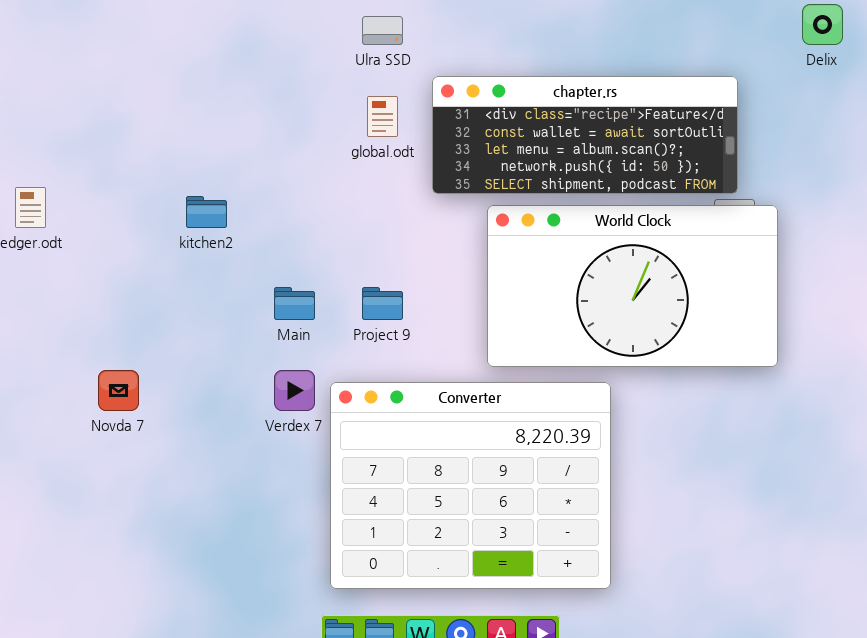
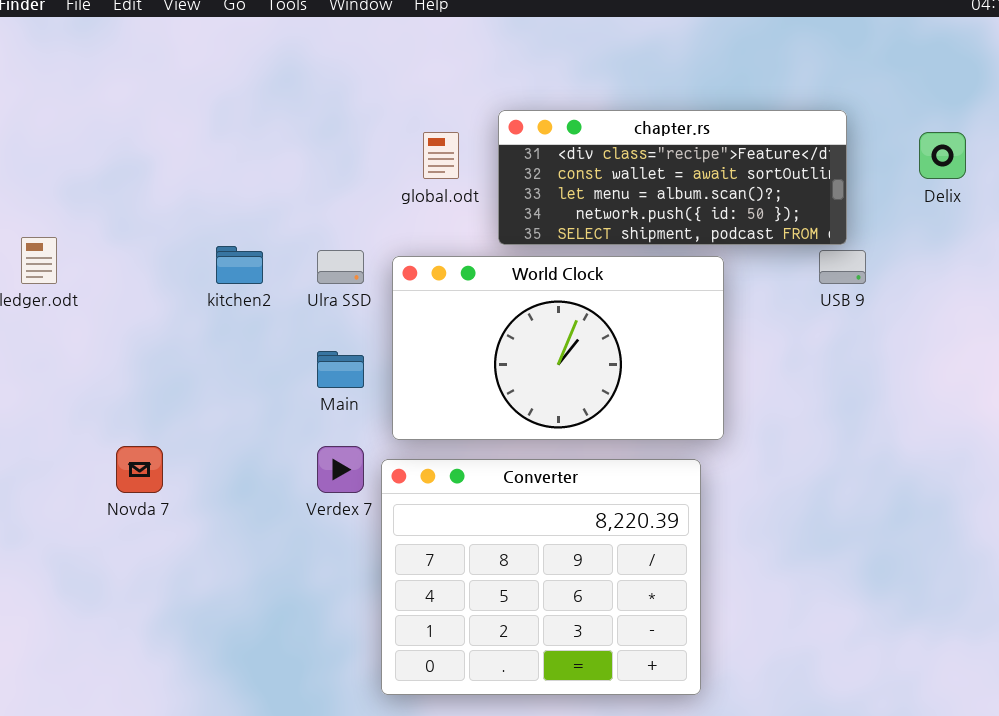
Delix: [802,4,843,45] -> [919,132,966,179], moved
Ulra SSD: [362,16,403,45] -> [317,250,364,284], moved
World Clock: [487,205,778,367] -> [392,256,724,440], moved

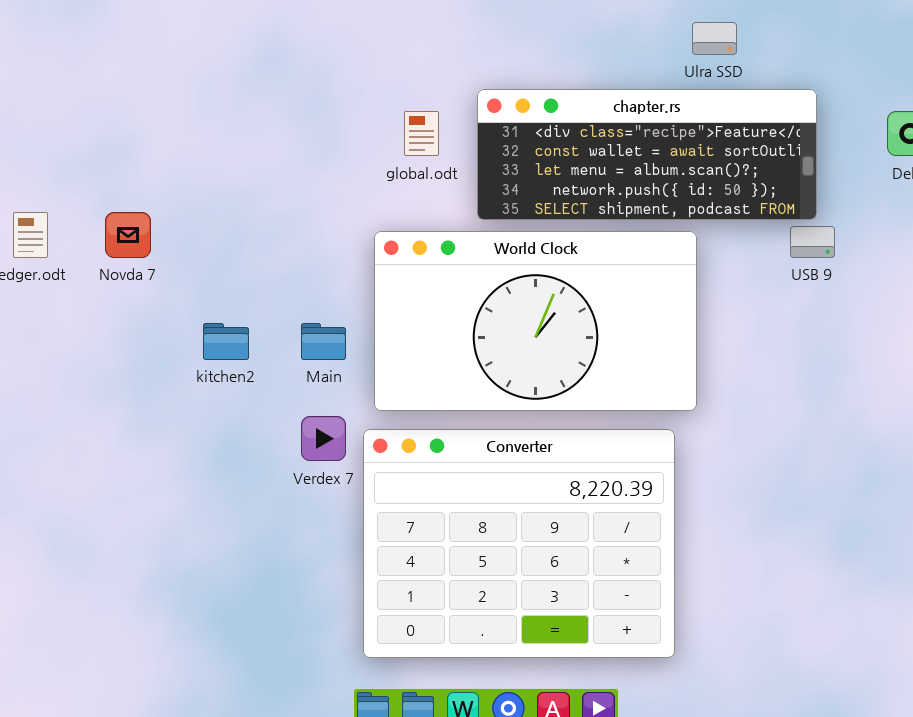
kitchen2: [216,246,263,284] -> [203,323,249,360], moved
Ulra SSD: [317,250,364,284] -> [692,22,737,55], moved
Novda 7: [116,446,163,493] -> [105,212,151,258], moved

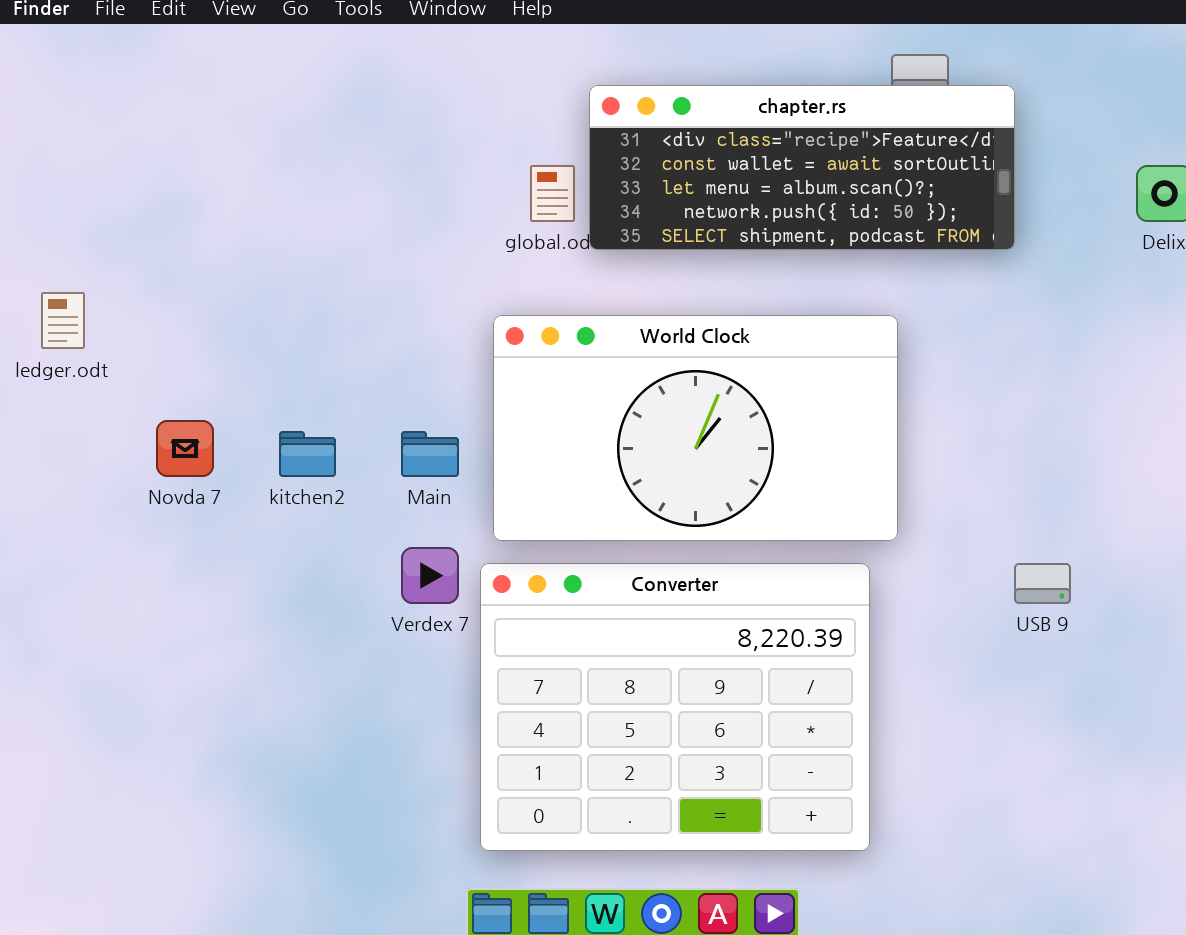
chapter.rs: [477,89,817,220] -> [589,85,1015,250], moved
Novda 7: [105,212,151,258] -> [156,420,214,477], moved
USB 9: [790,226,835,258] -> [1014,563,1071,604], moved

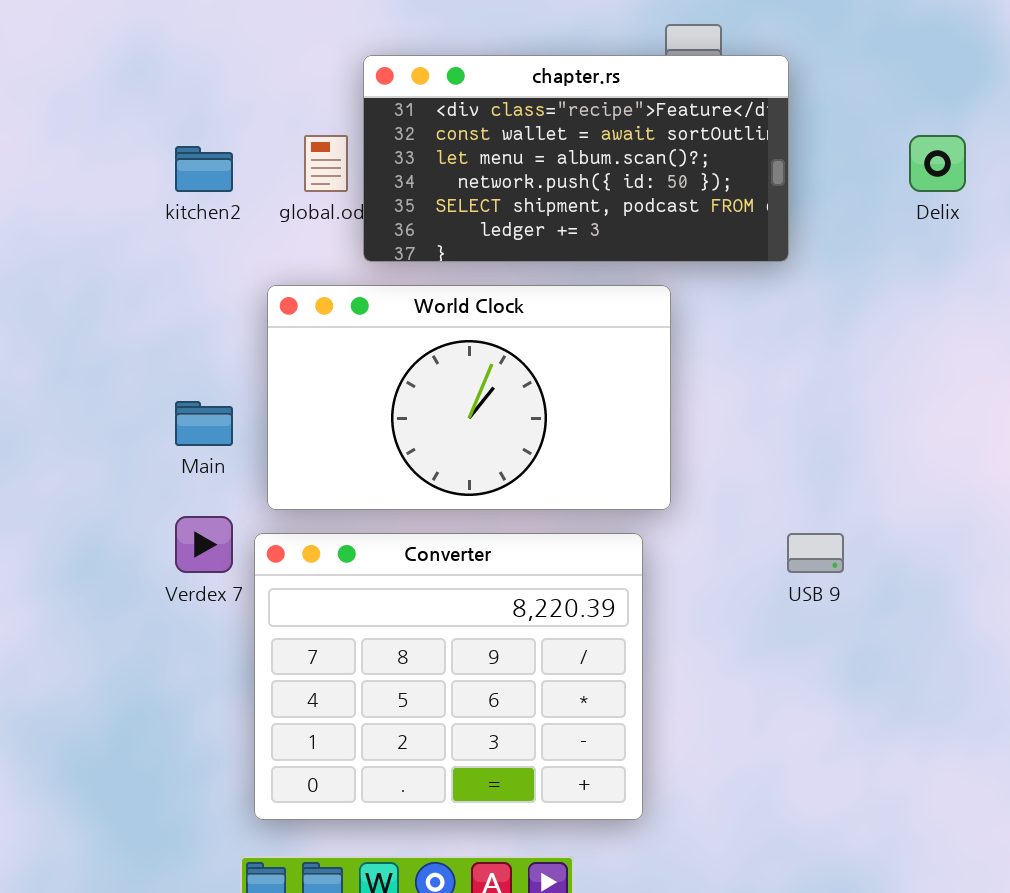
chapter.rs: [589,85,1015,250] -> [363,55,789,262], resized
kitchen2: [279,431,336,477] -> [175,146,233,192], moved

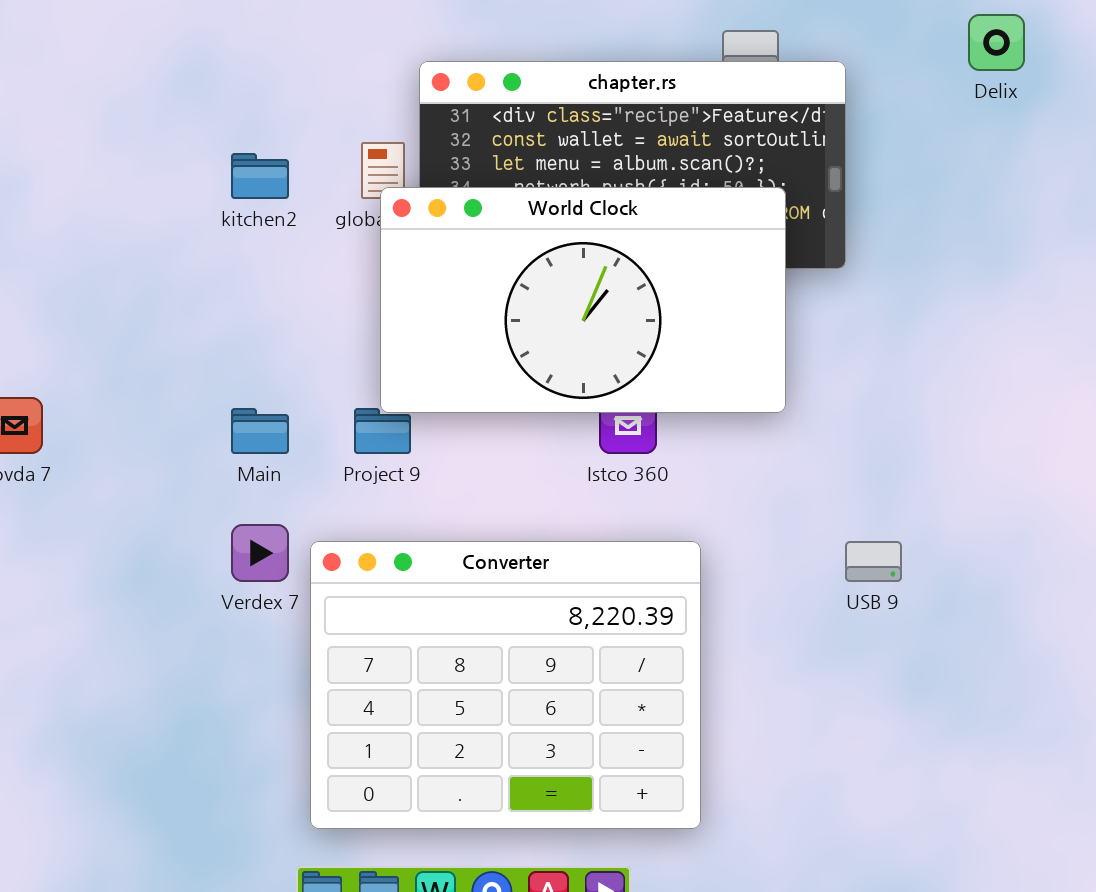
Delix: [909,135,966,192] -> [968,14,1025,71], moved
World Clock: [267,285,671,510] -> [380,187,786,413], moved

